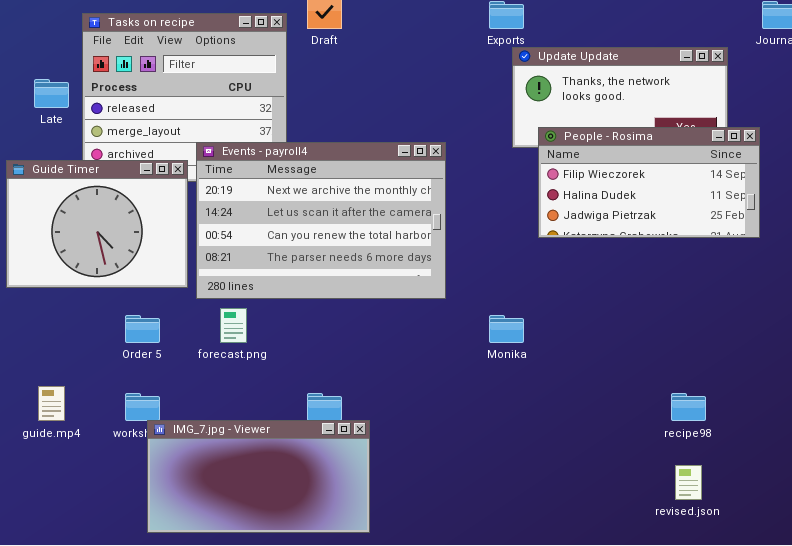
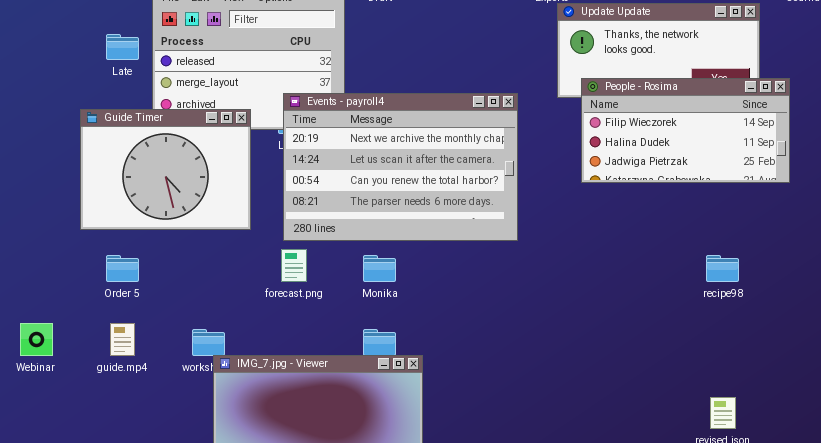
Events - payroll4: [196,142,446,299] -> [283,93,518,241], moved
Order 5: [125,315,160,343] -> [106,255,139,282], moved
Monika: [489,315,524,343] -> [363,255,396,282], moved
recipe98: [671,393,706,421] -> [706,255,739,282], moved

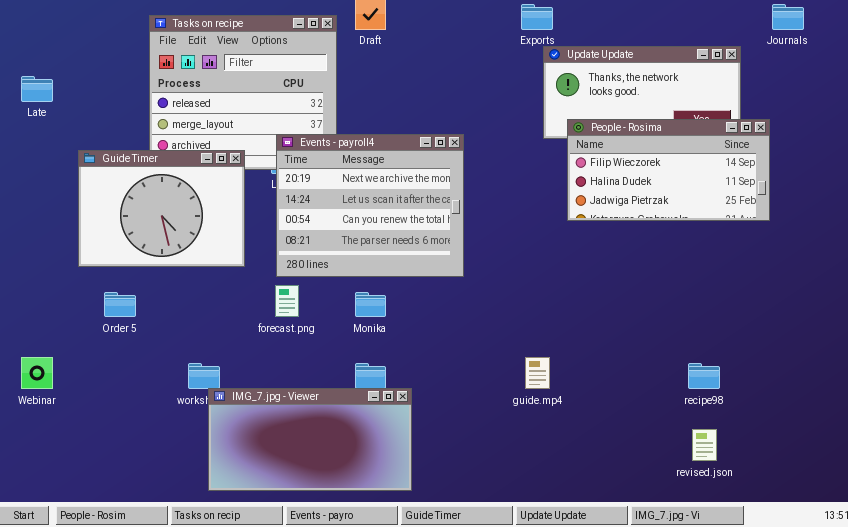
Late: [106,34,139,60] -> [21,76,53,102], moved
Events - payroll4: [283,93,518,241] -> [276,134,464,277], resized
recipe98: [706,255,739,282] -> [688,363,720,389], moved
guide.mp4: [110,323,135,356] -> [525,357,550,389], moved

